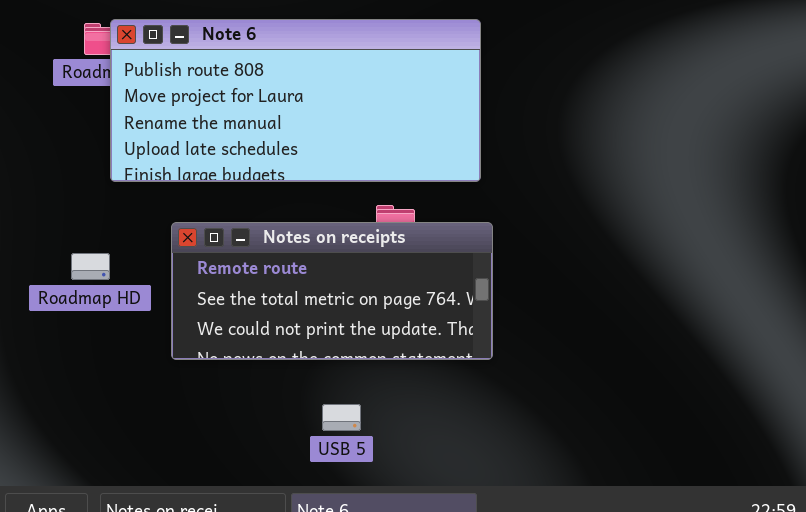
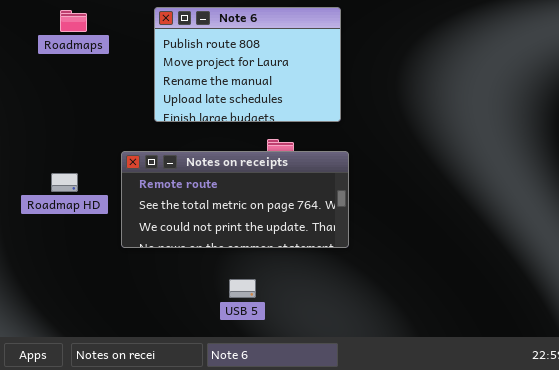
Note 6: [110,19,481,182] -> [154,7,341,122], resized

